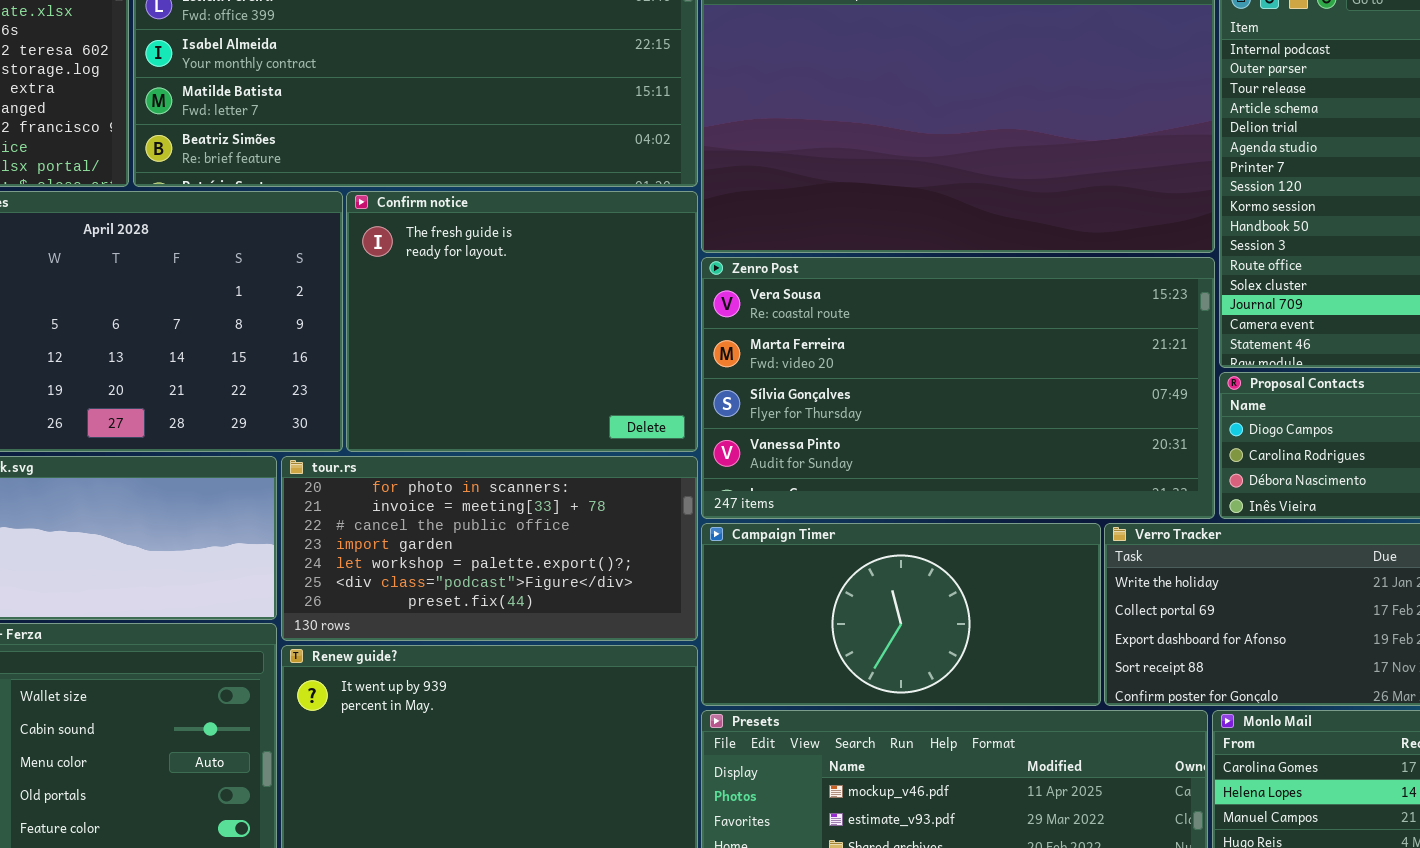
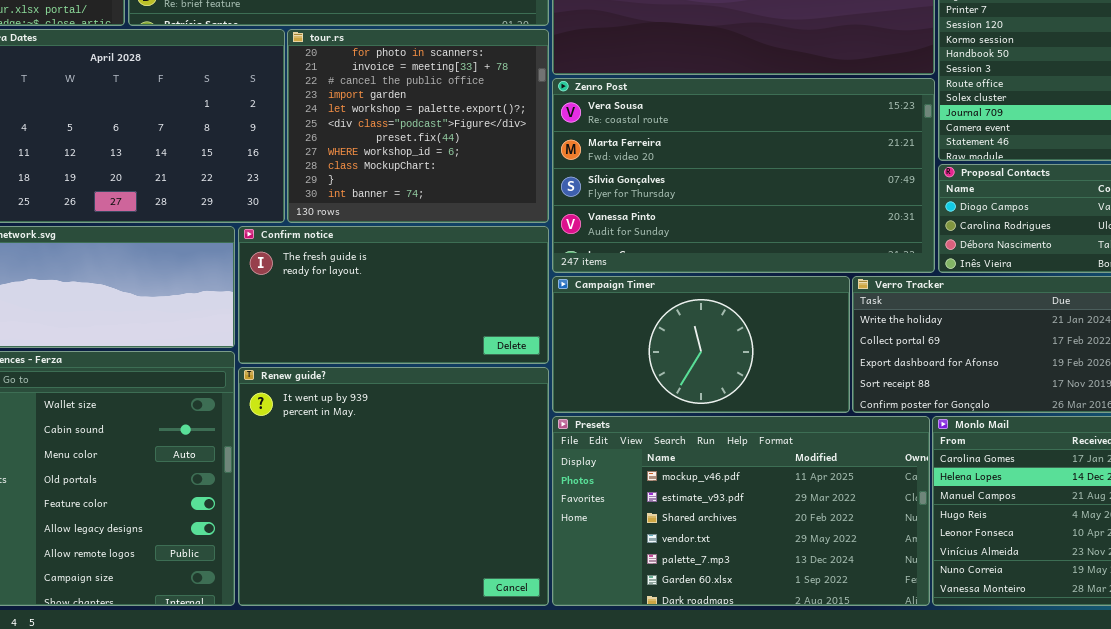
Confirm notice: [346,191,698,452] -> [238,226,549,364], moved, resized
tour.rs: [281,456,698,641] -> [287,29,549,223], moved, resized

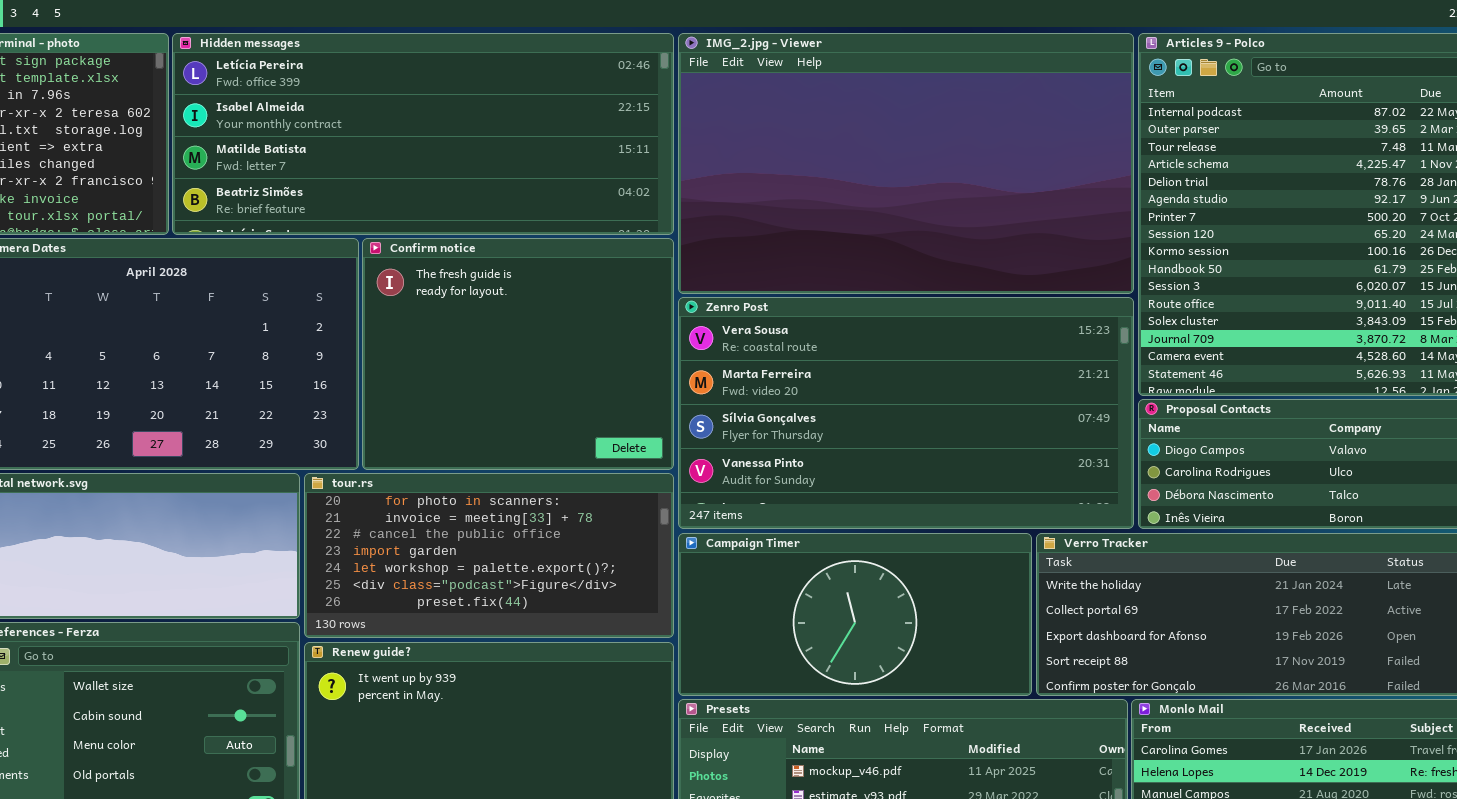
tour.rs: [287,29,549,223] -> [304,473,674,638], moved, resized
Confirm notice: [238,226,549,364] -> [362,238,674,470], moved, resized

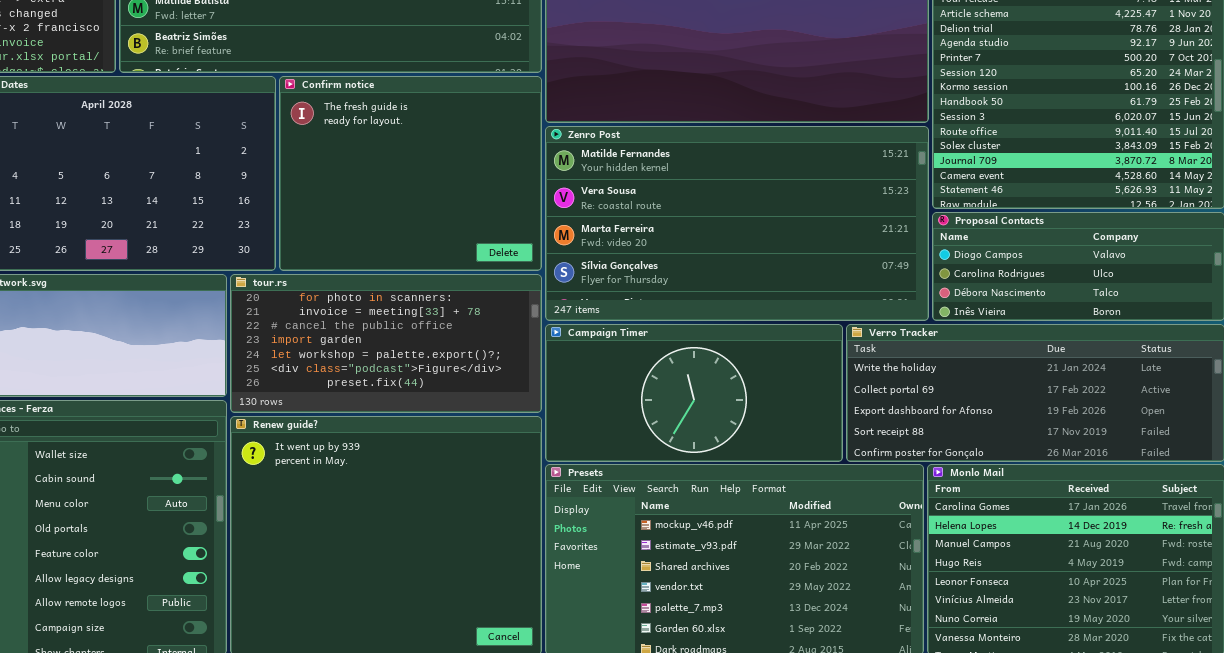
Zenro Post: [678,297,1134,529] -> [545,126,929,321], scrolled up 1 row

